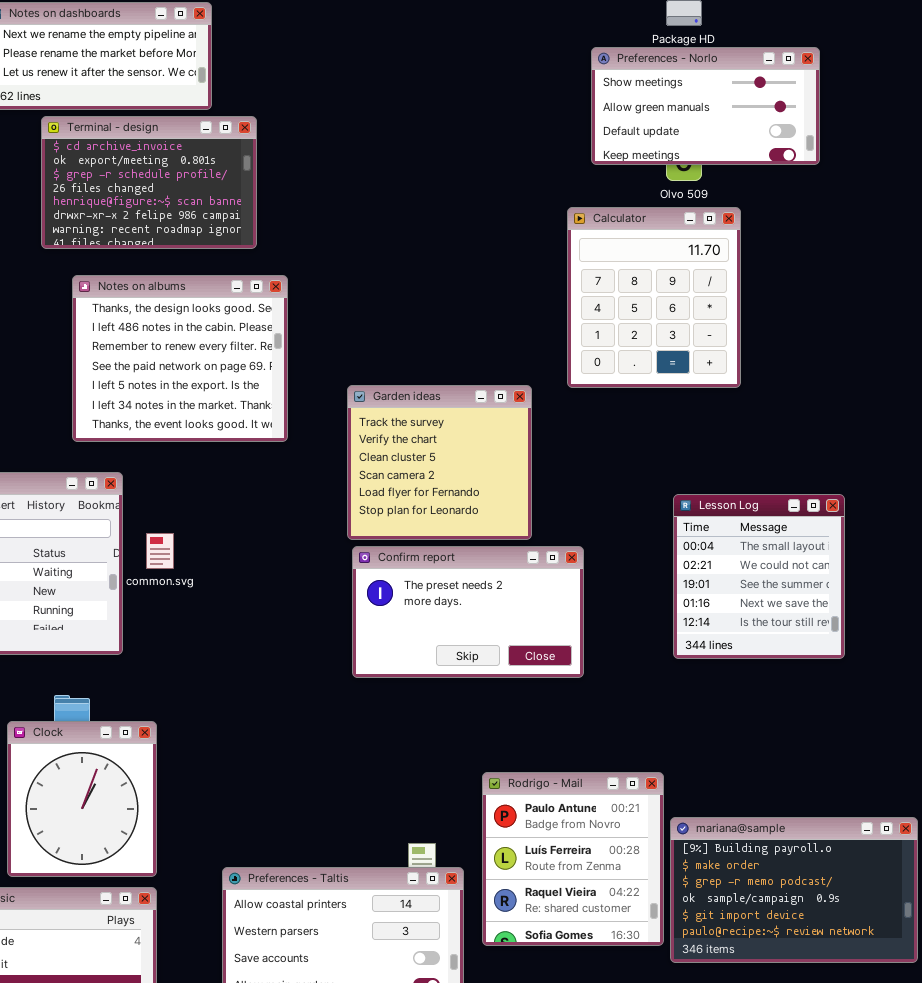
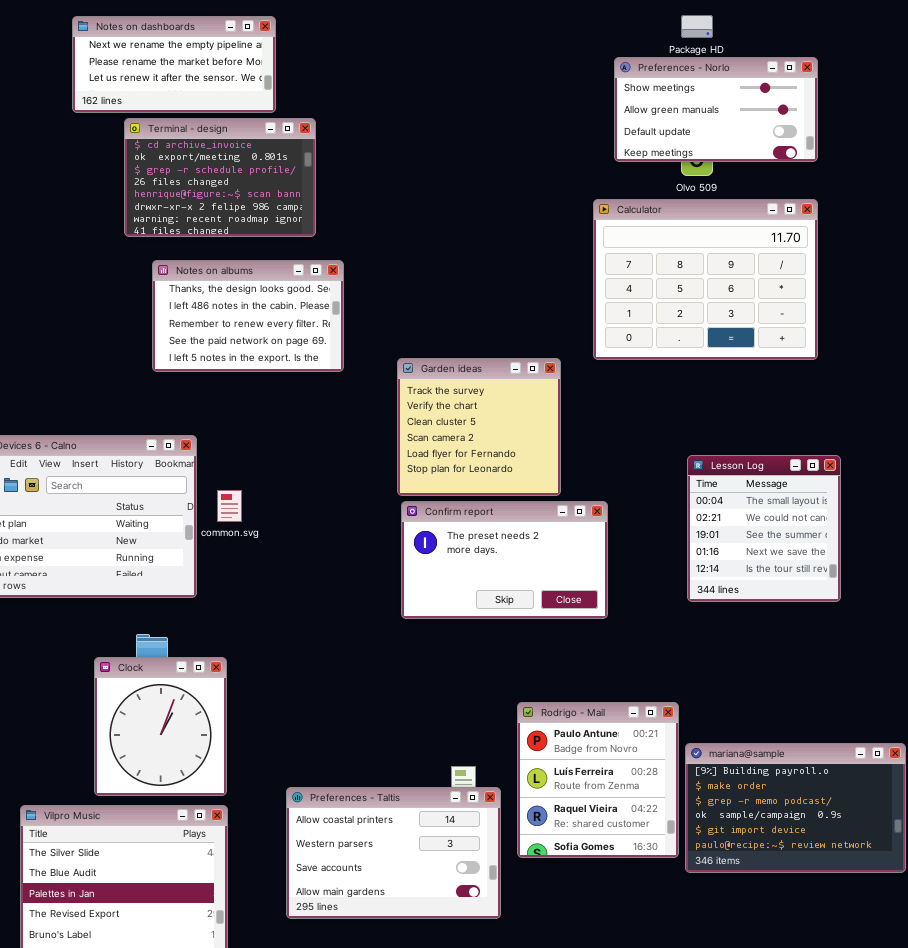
Calculator: [567,207,741,388] -> [593,199,818,360], resized
Notes on albums: [72,275,288,442] -> [152,260,344,372], resized

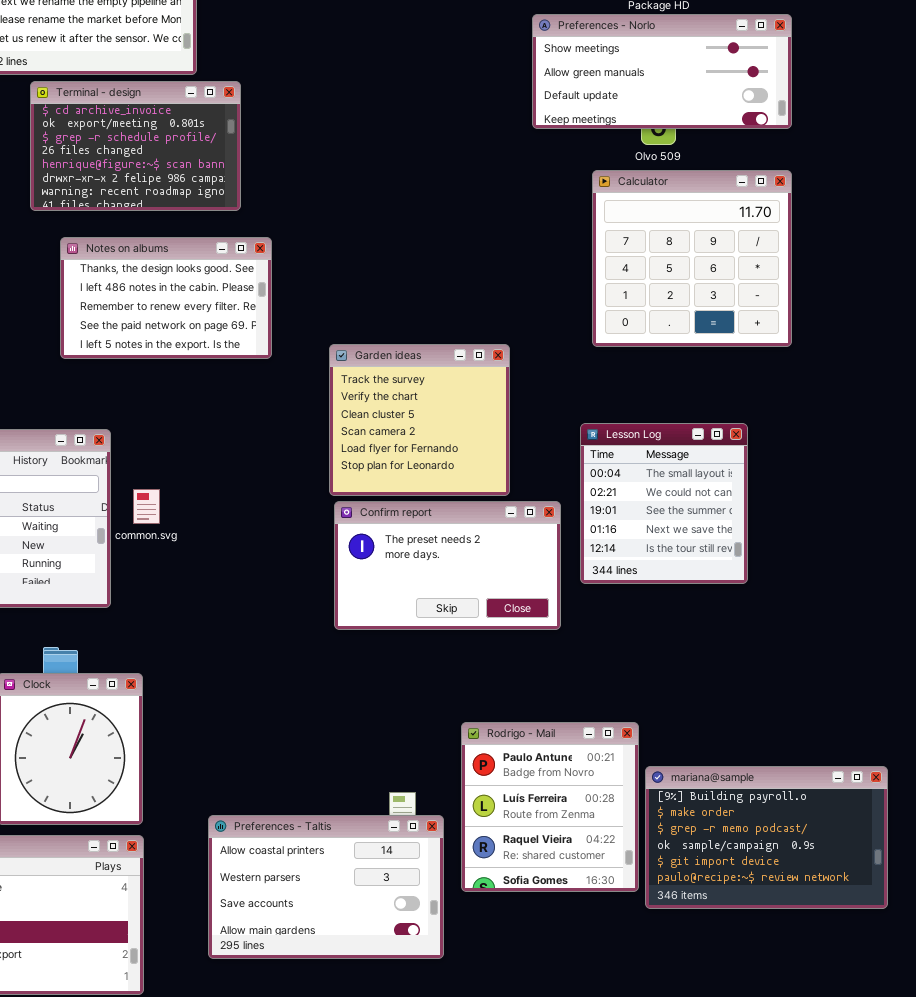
Preferences - Norlo: [614,57,818,162] -> [532,14,792,129], resized
Calculator: [593,199,818,360] -> [592,170,792,347], resized
Lesson Log: [687,455,841,602] -> [580,423,748,584], moved

